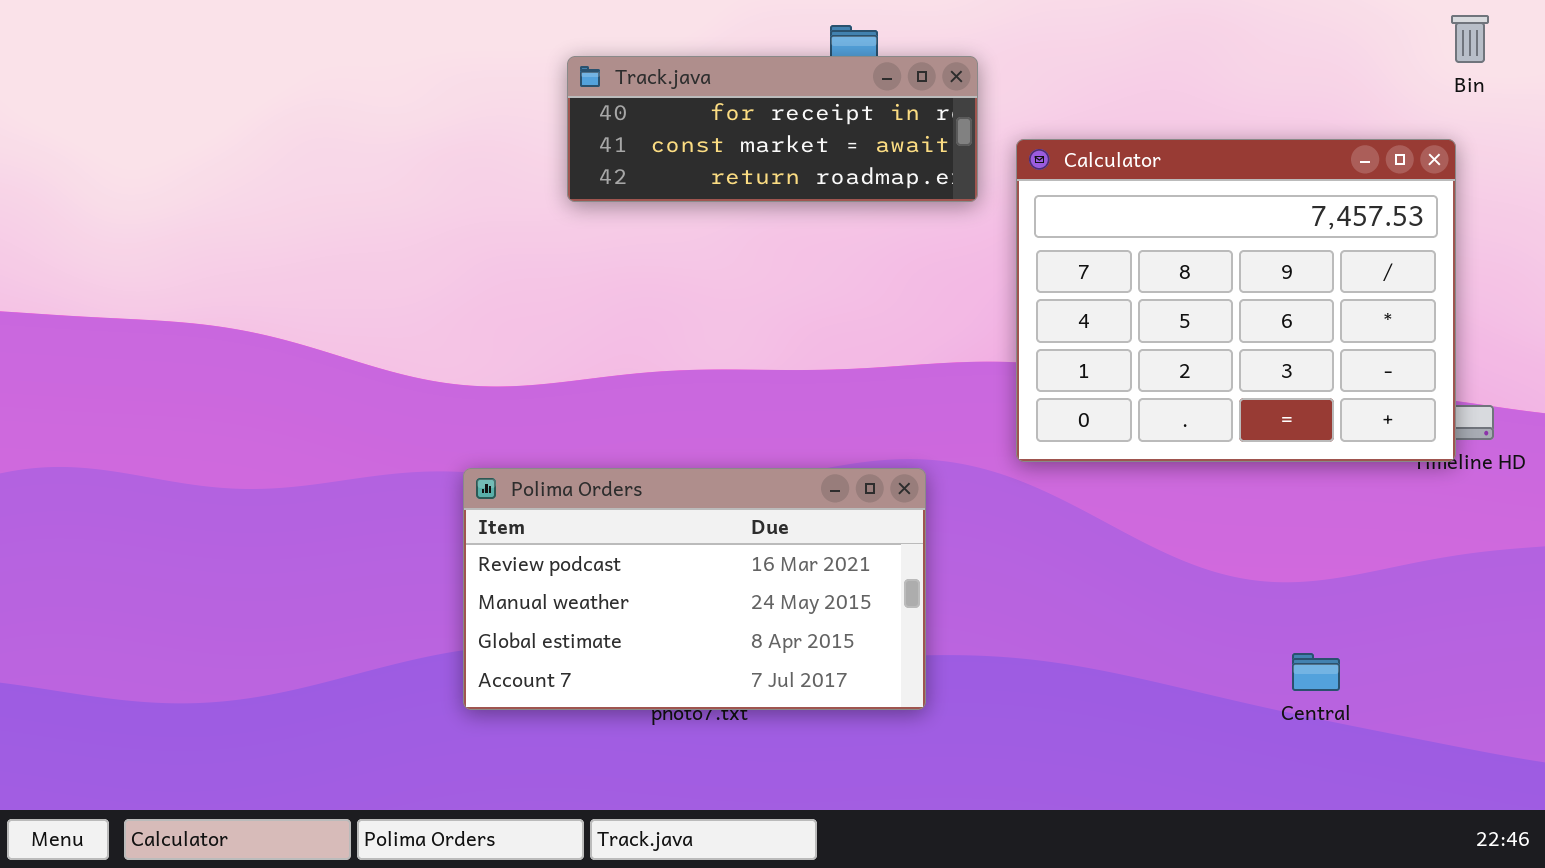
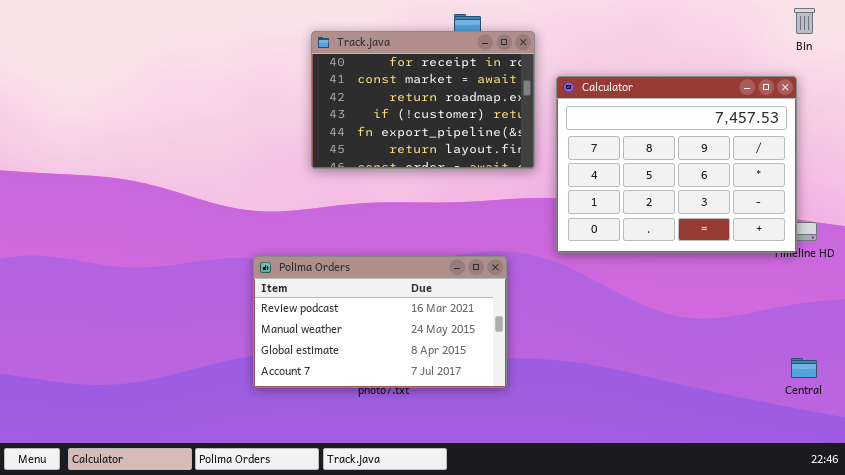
Track.java: [567,56,978,202] -> [311,31,535,169], resized
Central: [1292,653,1340,691] -> [791,358,817,378], moved

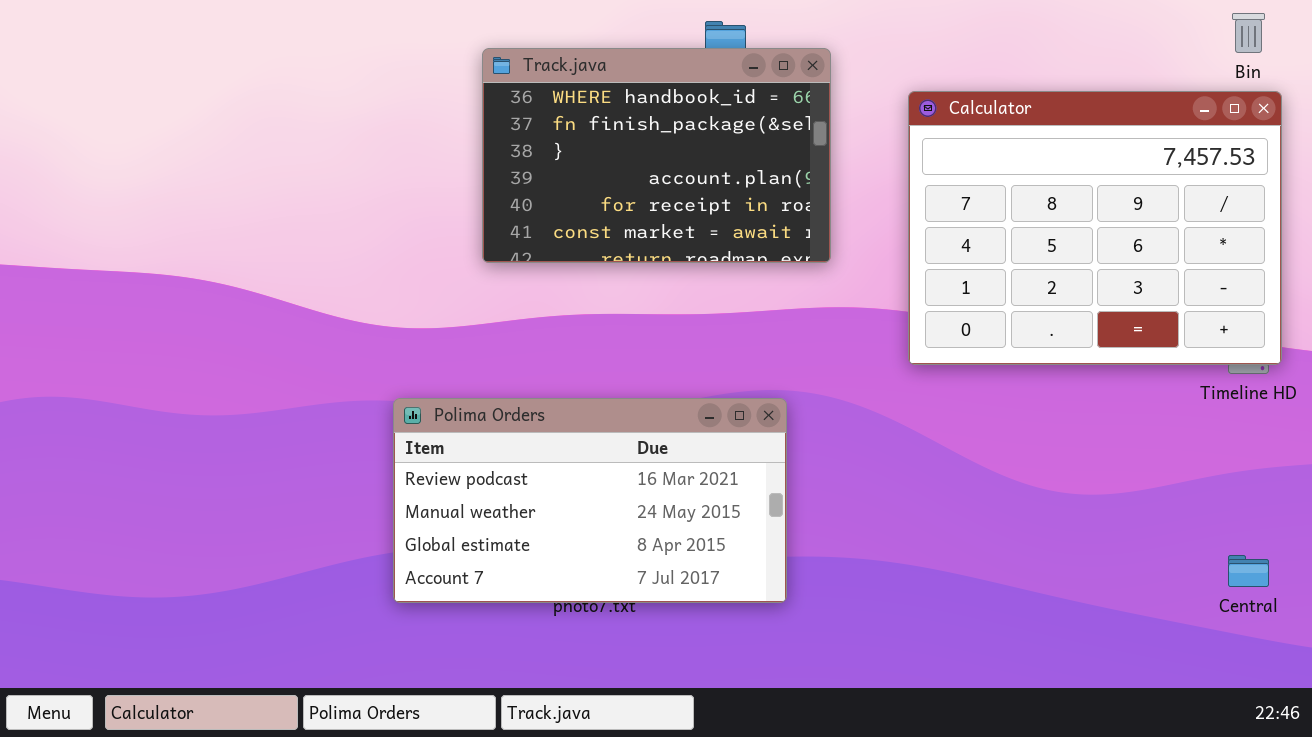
Track.java: [311,31,535,169] -> [482,48,831,263], scrolled up 4 rows
Calculator: [556,76,797,253] -> [908,91,1282,365], moved

